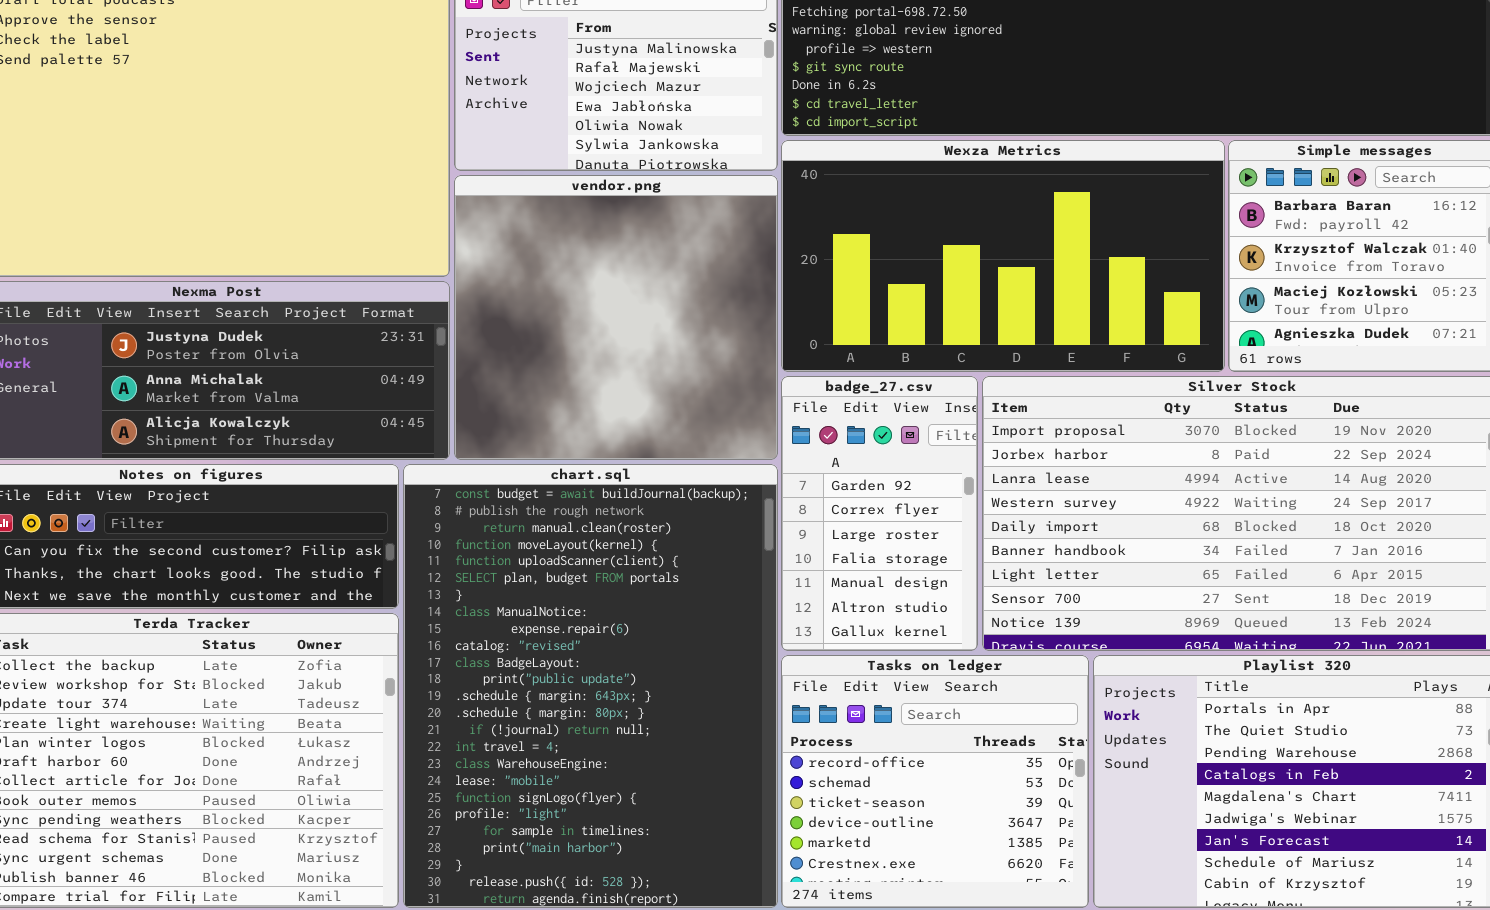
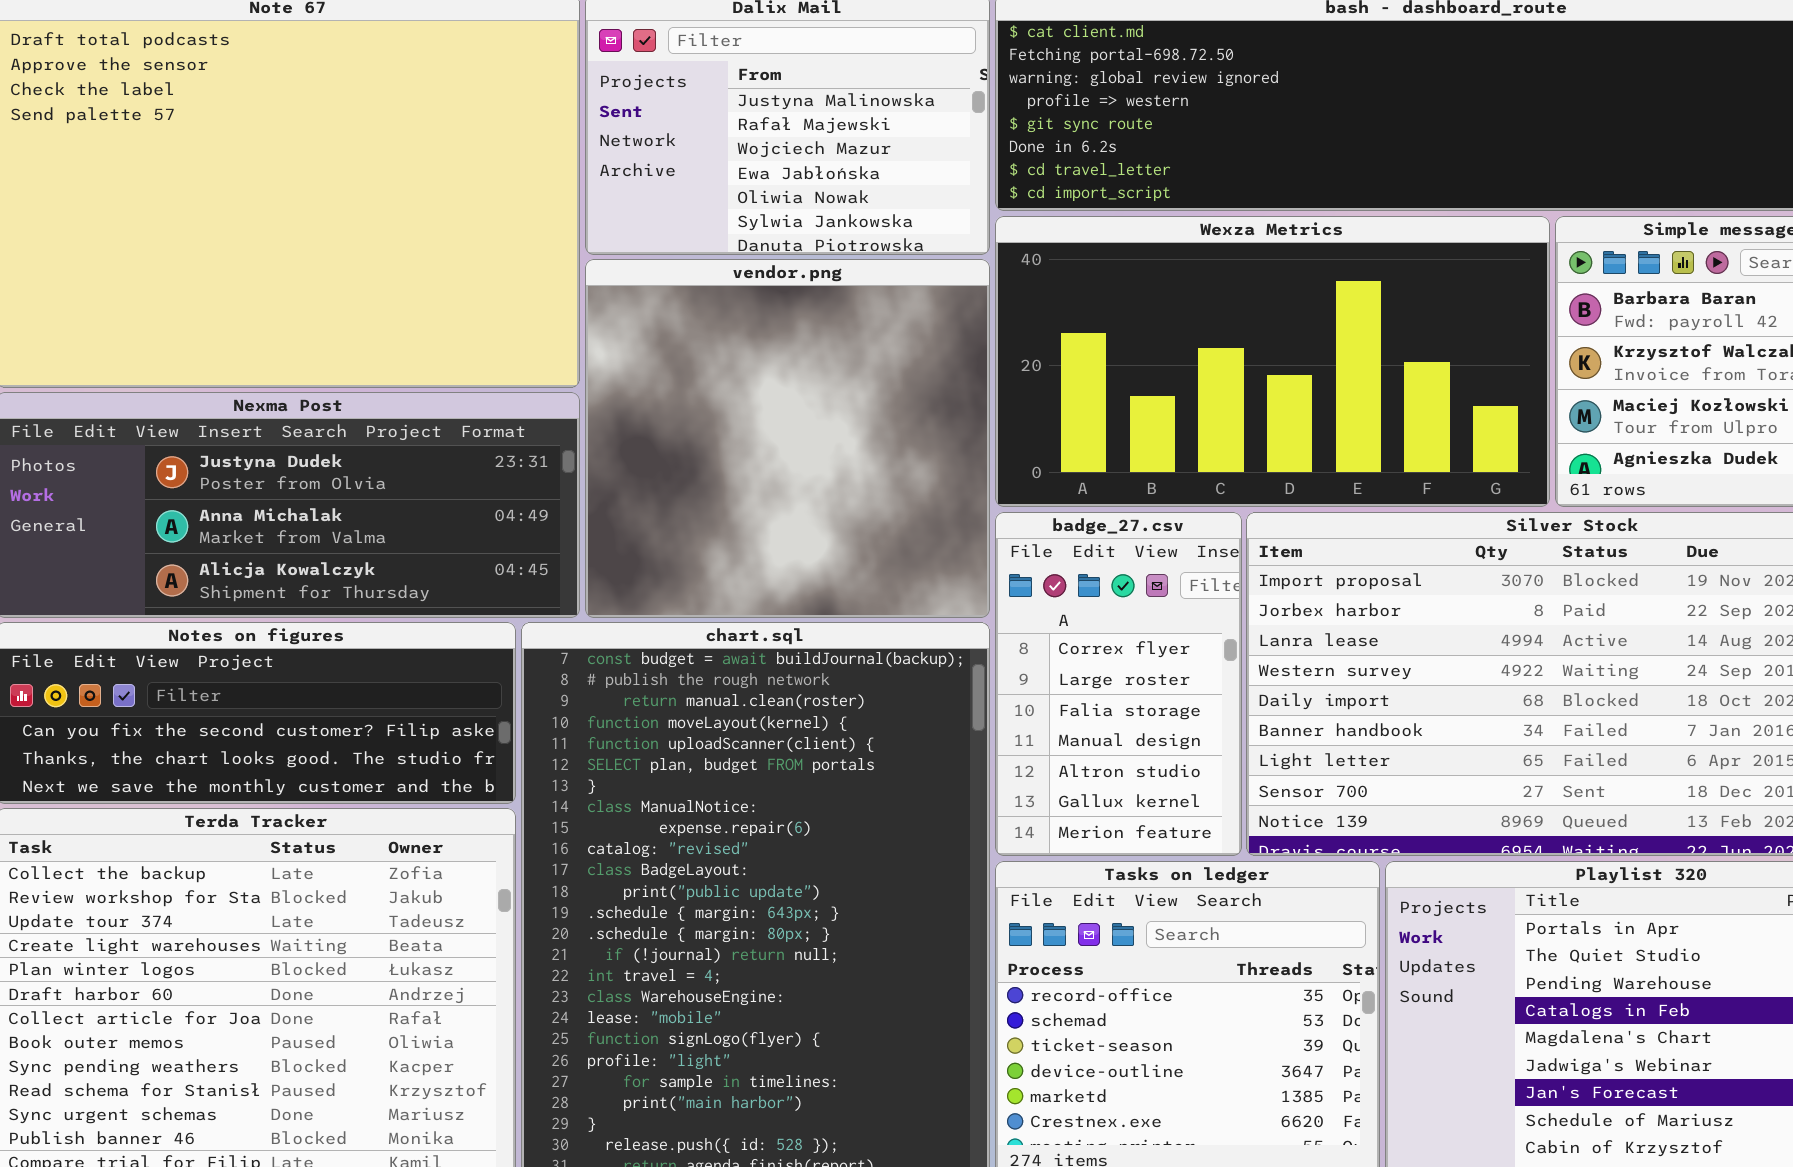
badge_27.csv: [781,376,978,651] -> [995,512,1242,856], scrolled down 1 row

